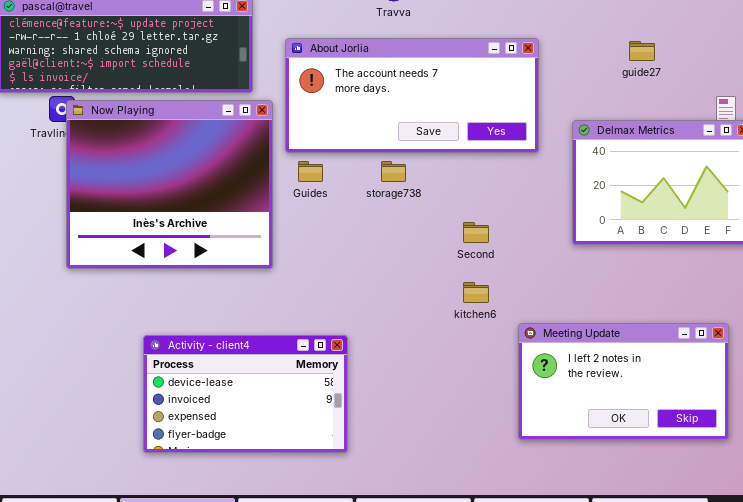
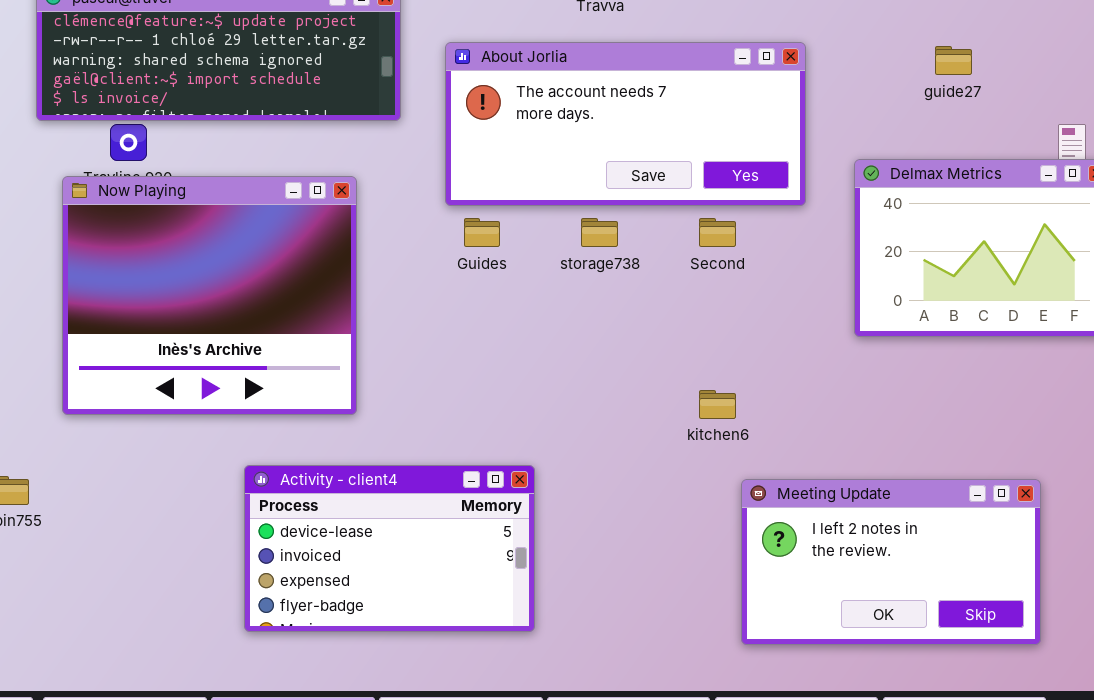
Now Playing: [66,100,273,269] -> [62,176,357,415], moved
Second: [463,222,489,243] -> [699,218,736,247], moved
Meeting Update: [518,323,729,440] -> [741,479,1041,645], moved

